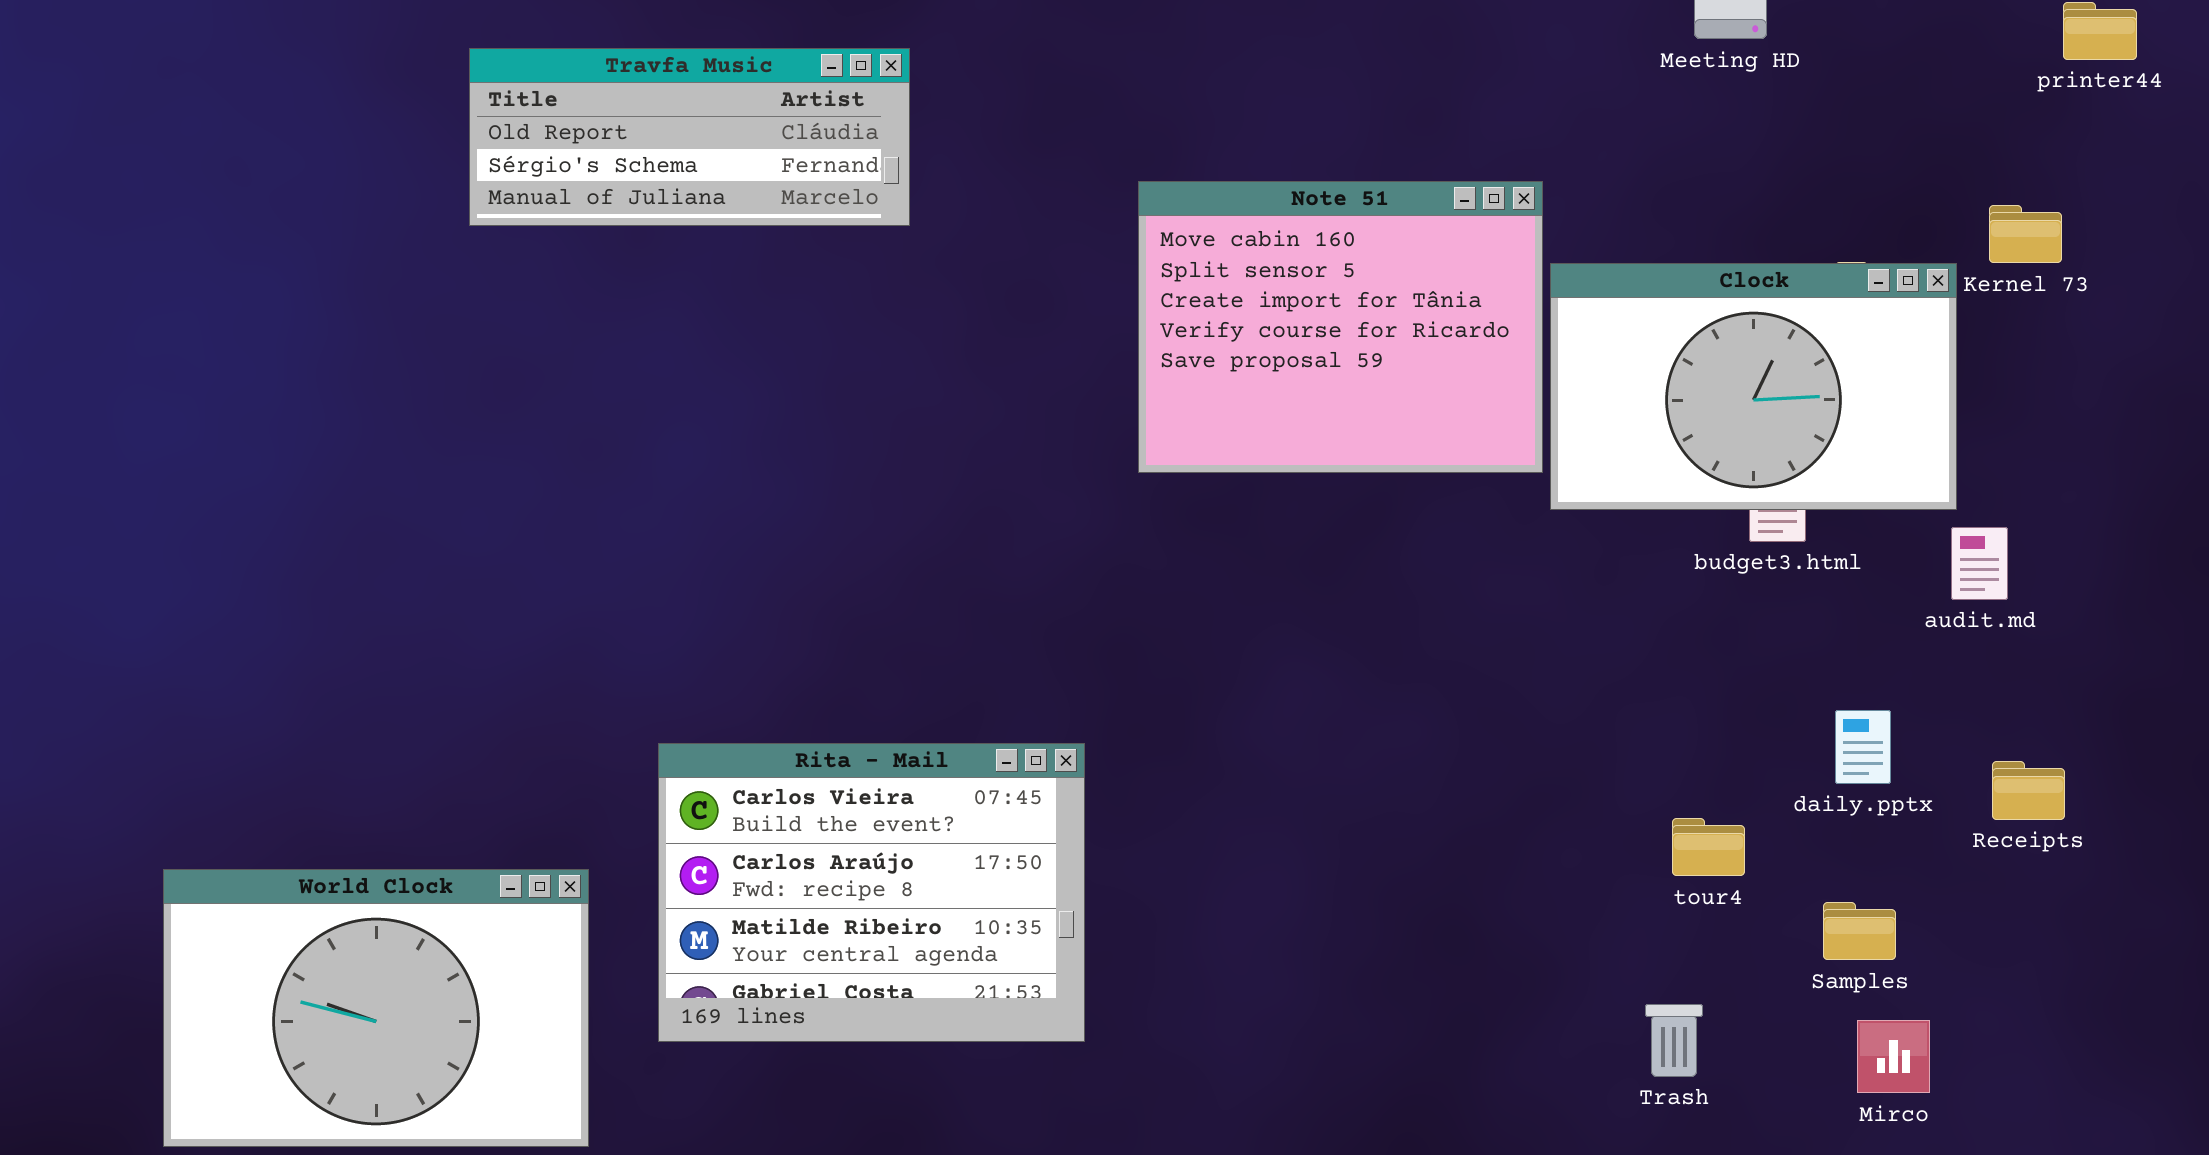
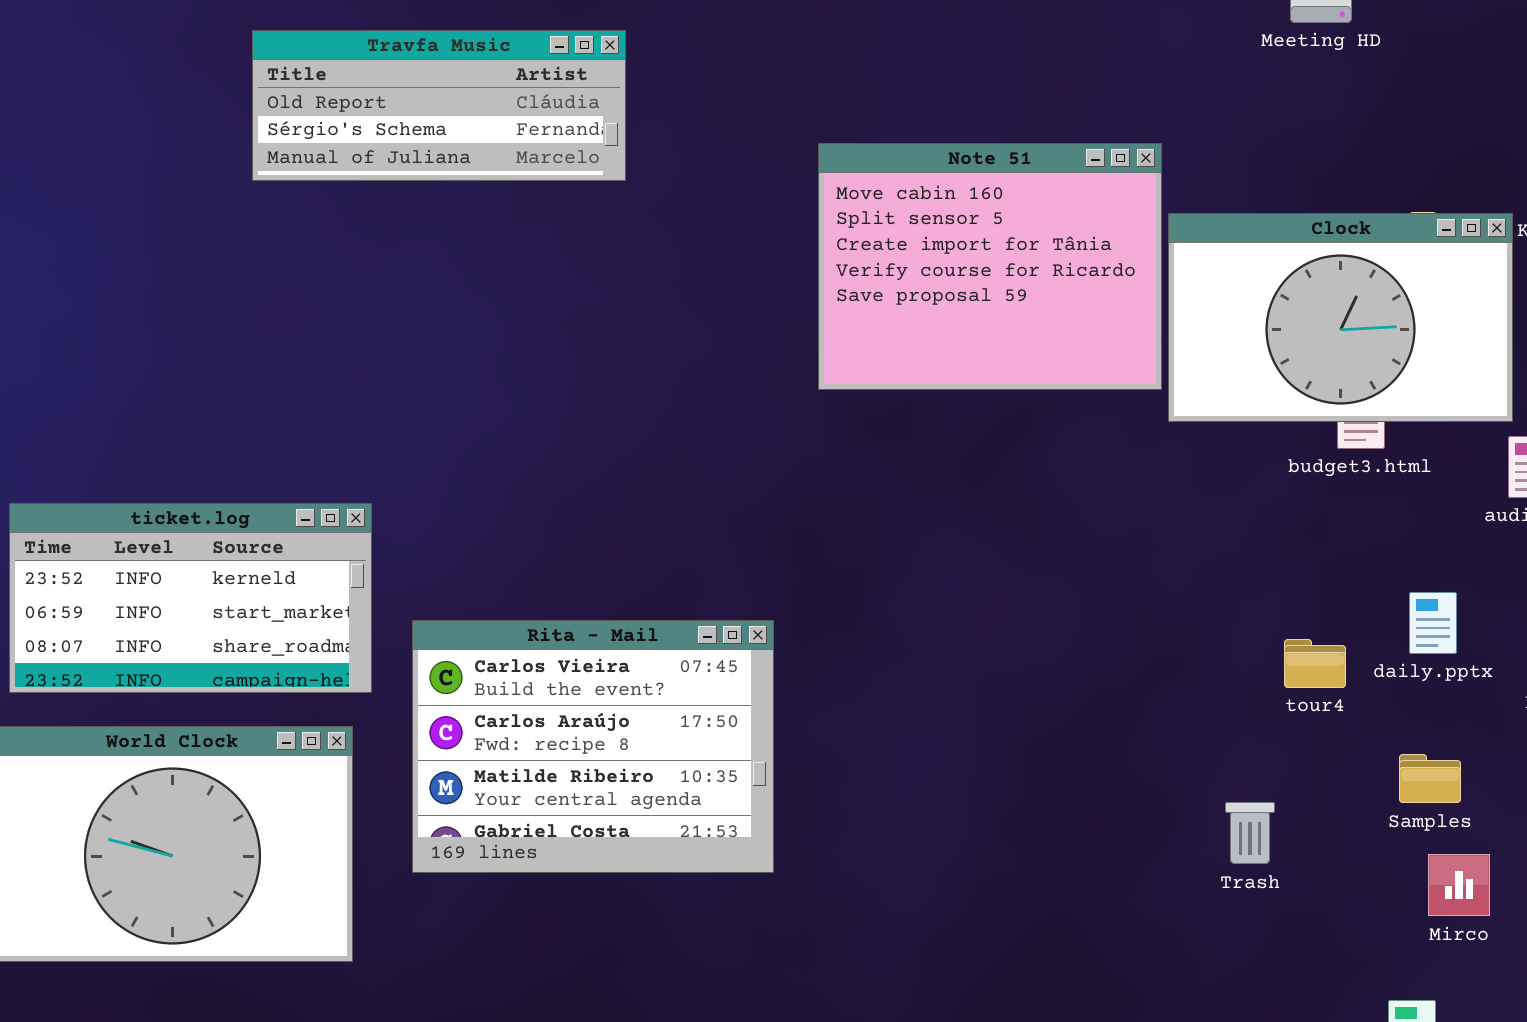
ticket.log: none -> [9,503,372,693], opened
tour4: [1672,818,1745,876] -> [1284,639,1346,688], moved
Trash: [1645,1004,1703,1077] -> [1225,802,1275,864], moved

